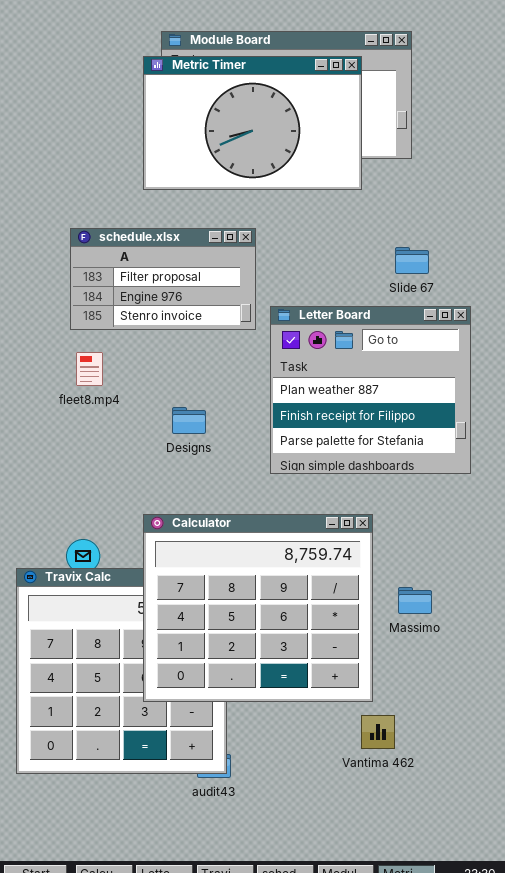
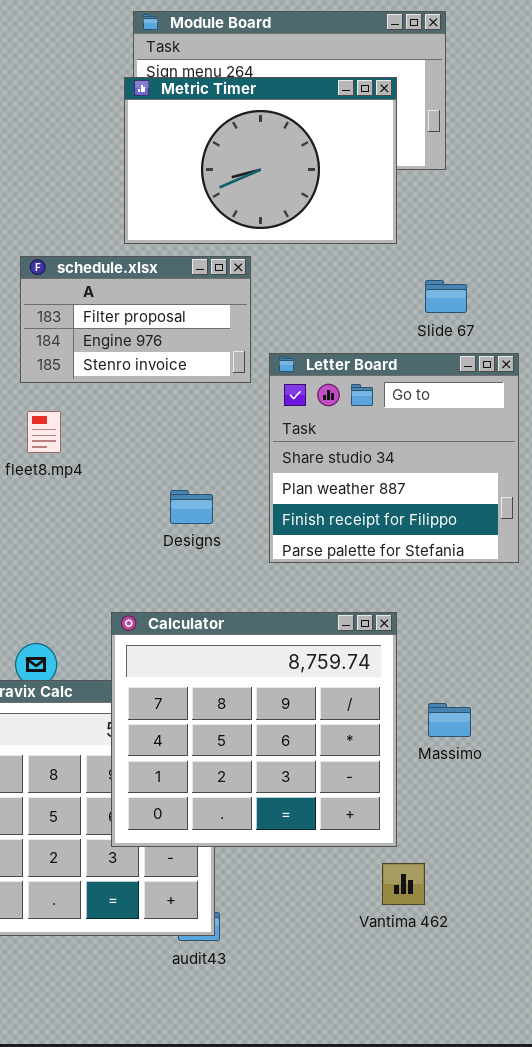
Metric Timer: [143,56,362,190] -> [124,77,397,244], moved
Letter Board: [270,306,471,474] -> [269,353,519,563], scrolled up 1 row
Designs: [172,407,206,434] -> [170,490,213,524], moved

